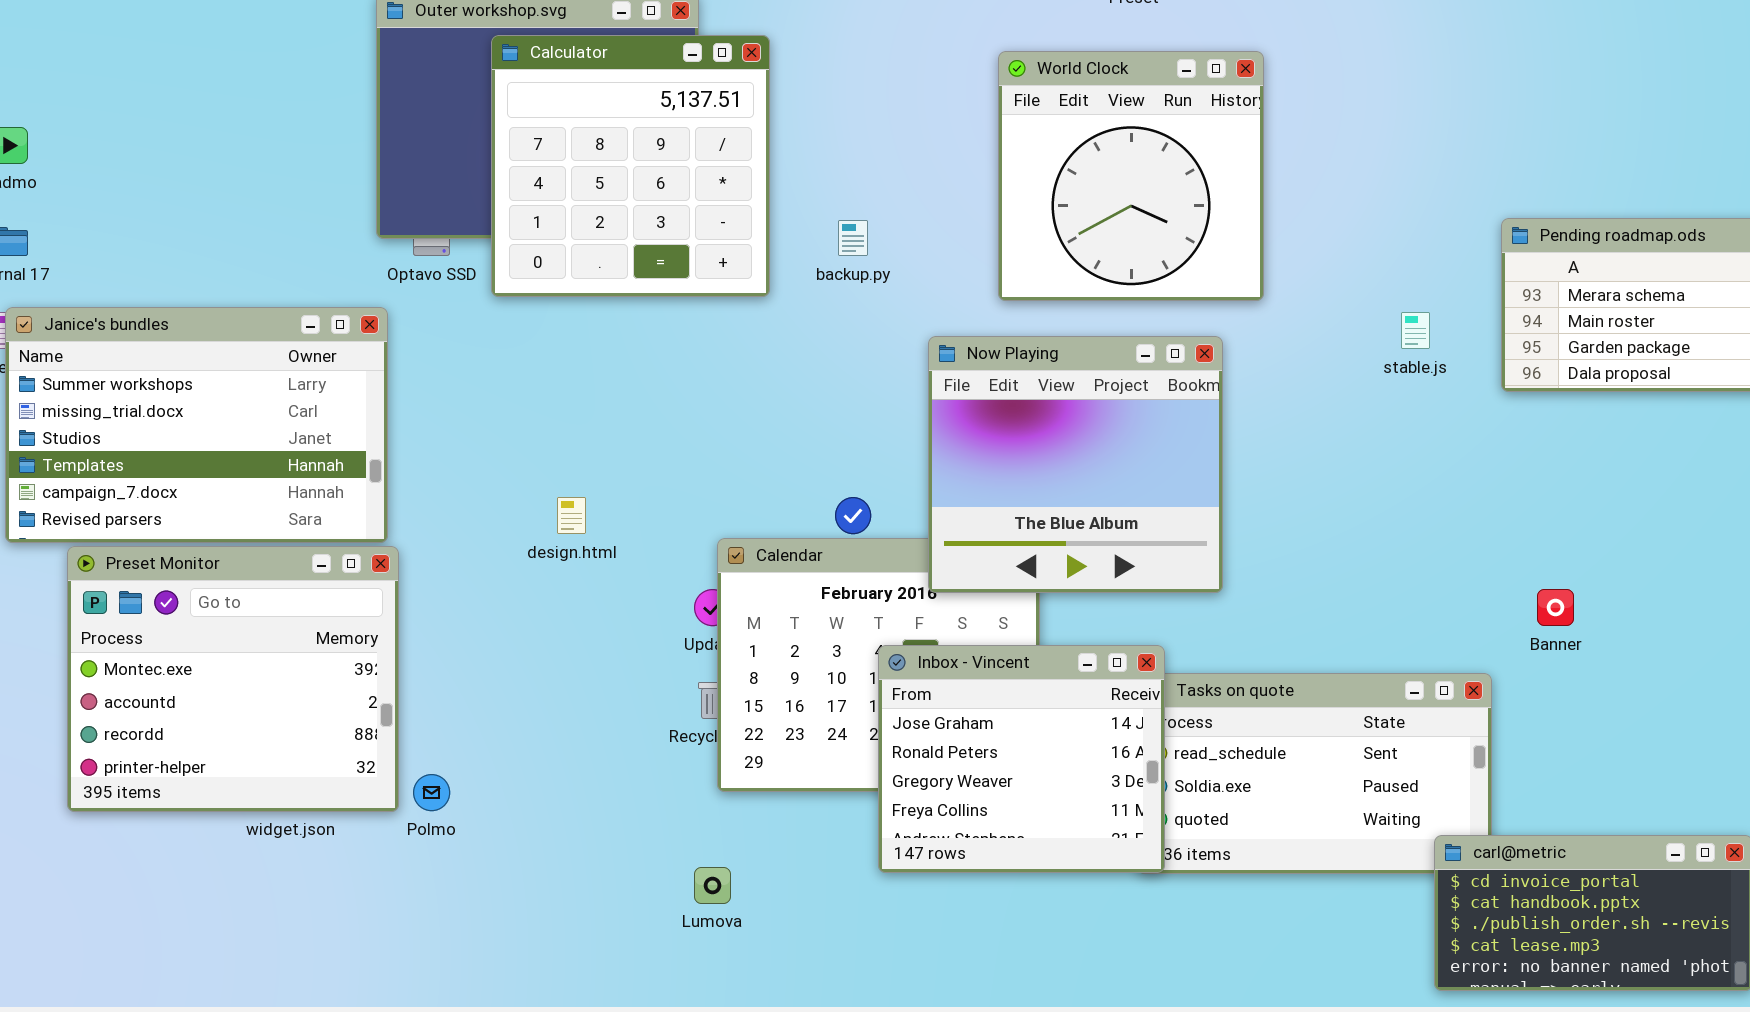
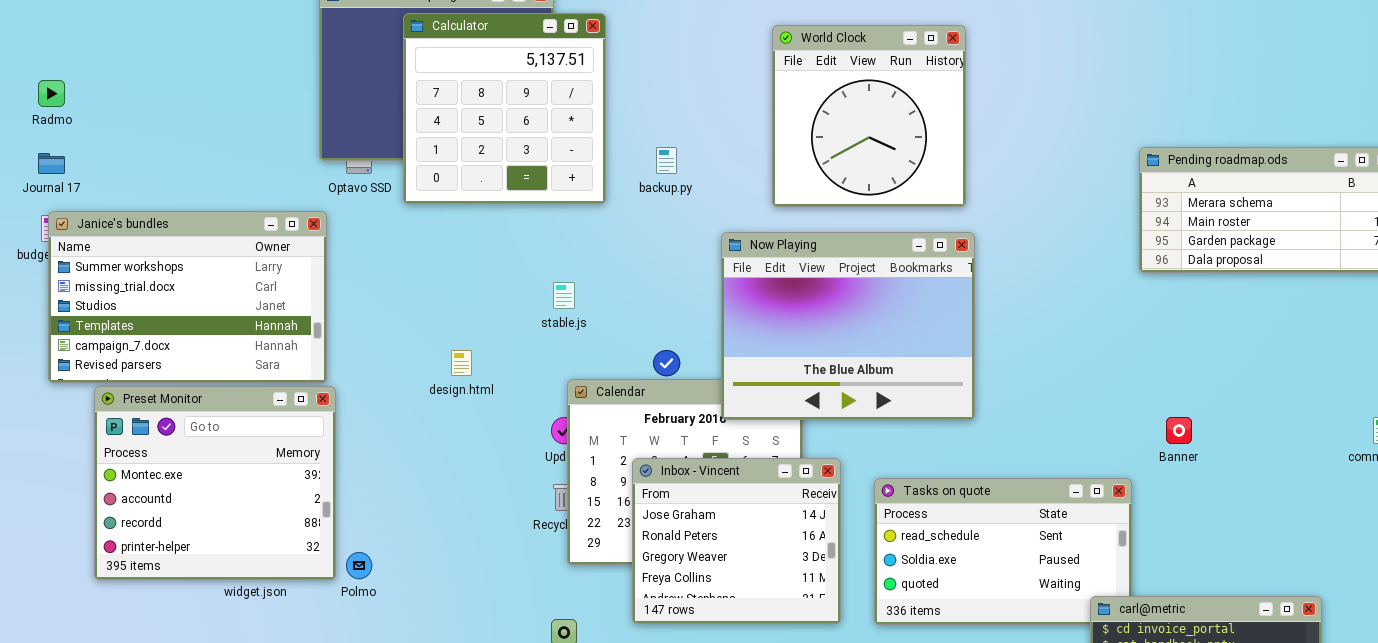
stable.js: [1401,312,1430,349] -> [553,282,575,309], moved
Now Playing: [928,336,1223,593] -> [721,232,975,420], resized
Inbox - Vincent: [878,645,1165,873] -> [632,458,841,624], moved

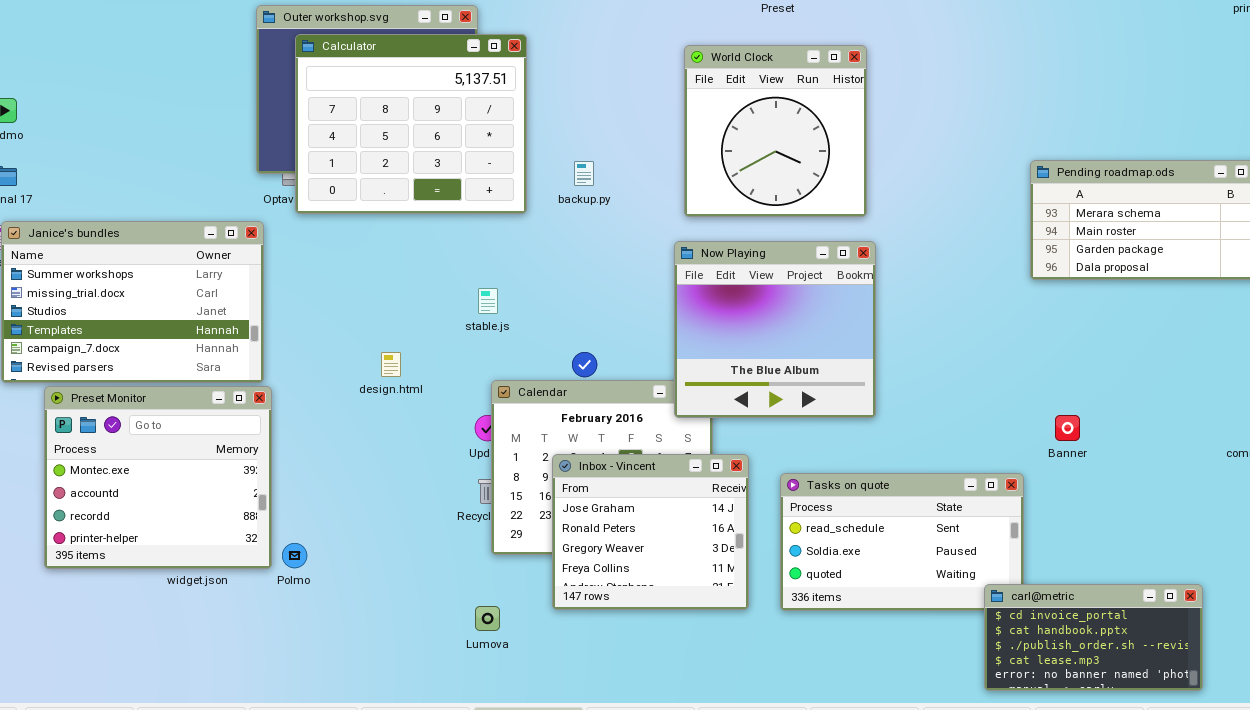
Calculator: [403,13,606,204] -> [295,34,527,214], resized
Now Playing: [721,232,975,420] -> [674,241,876,418], resized

